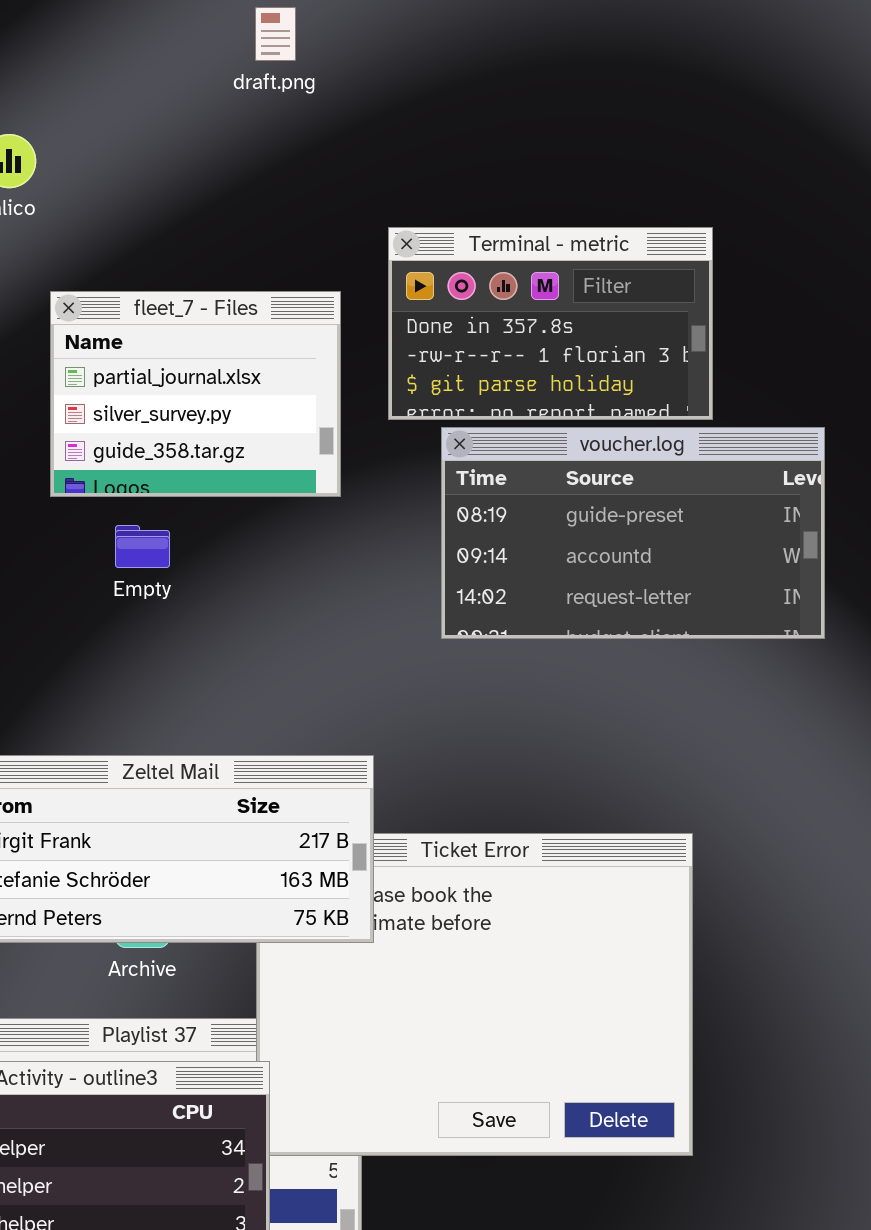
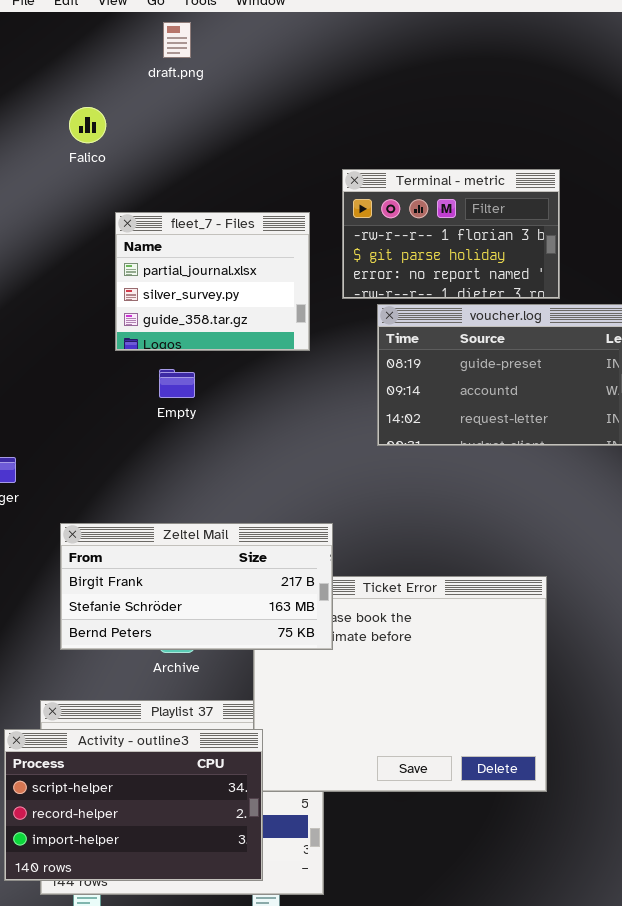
draft.png: [255,7,296,61] -> [163,22,191,58], moved
Terminal - metric: [388,227,713,420] -> [342,169,560,299], scrolled down 1 row

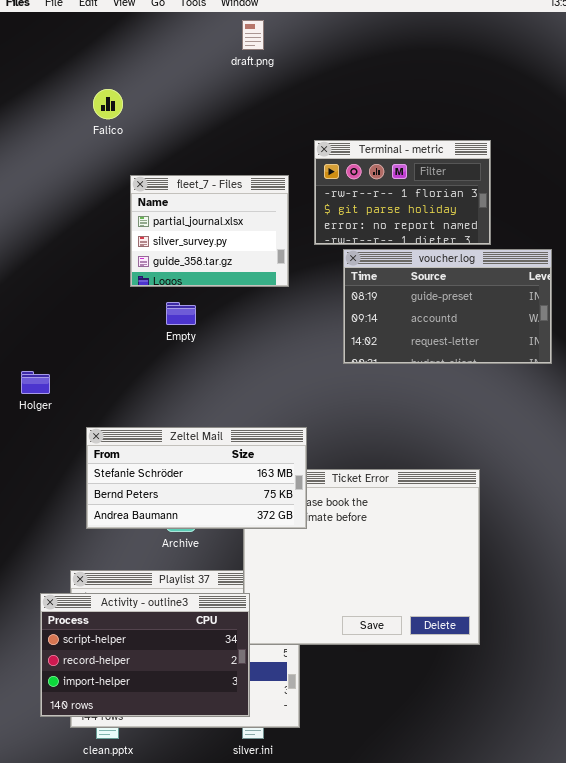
draft.png: [163,22,191,58] -> [242,20,264,50], moved
Zeltel Mail: [60,523,333,650] -> [86,427,307,529], scrolled down 1 row

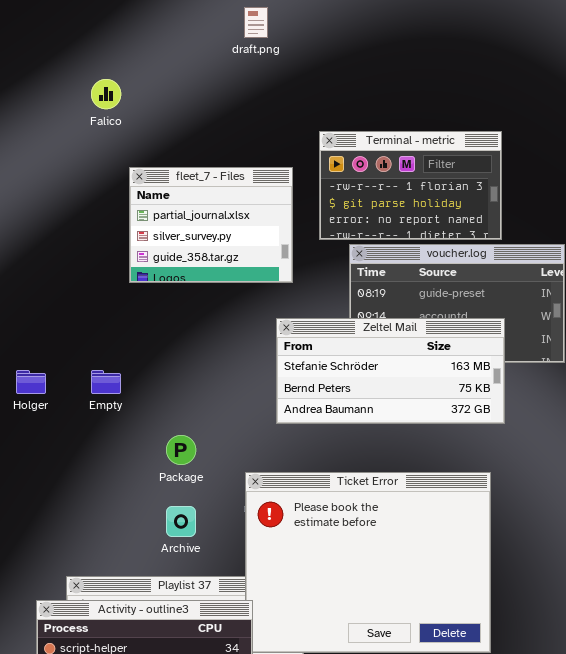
Empty: [166,302,196,325] -> [91,370,121,394], moved
Zeltel Mail: [86,427,307,529] -> [276,318,505,424], moved

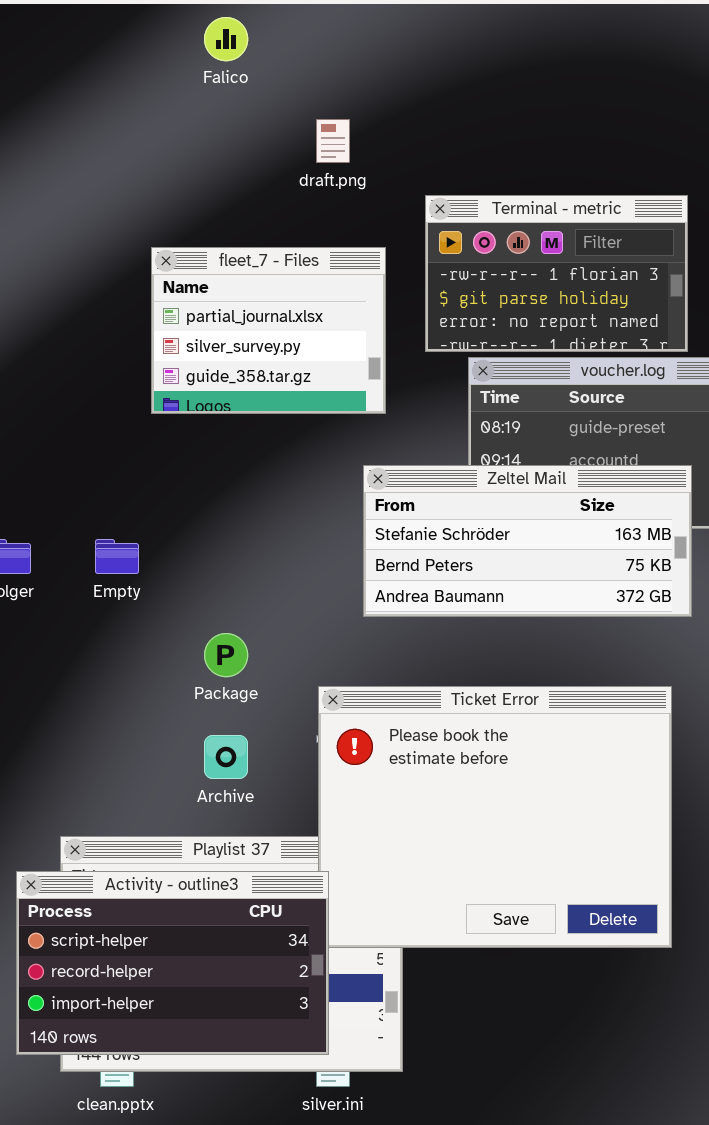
draft.png: [244,7,268,38] -> [316,119,350,163], moved
Falico: [91,79,121,109] -> [204,17,248,61], moved

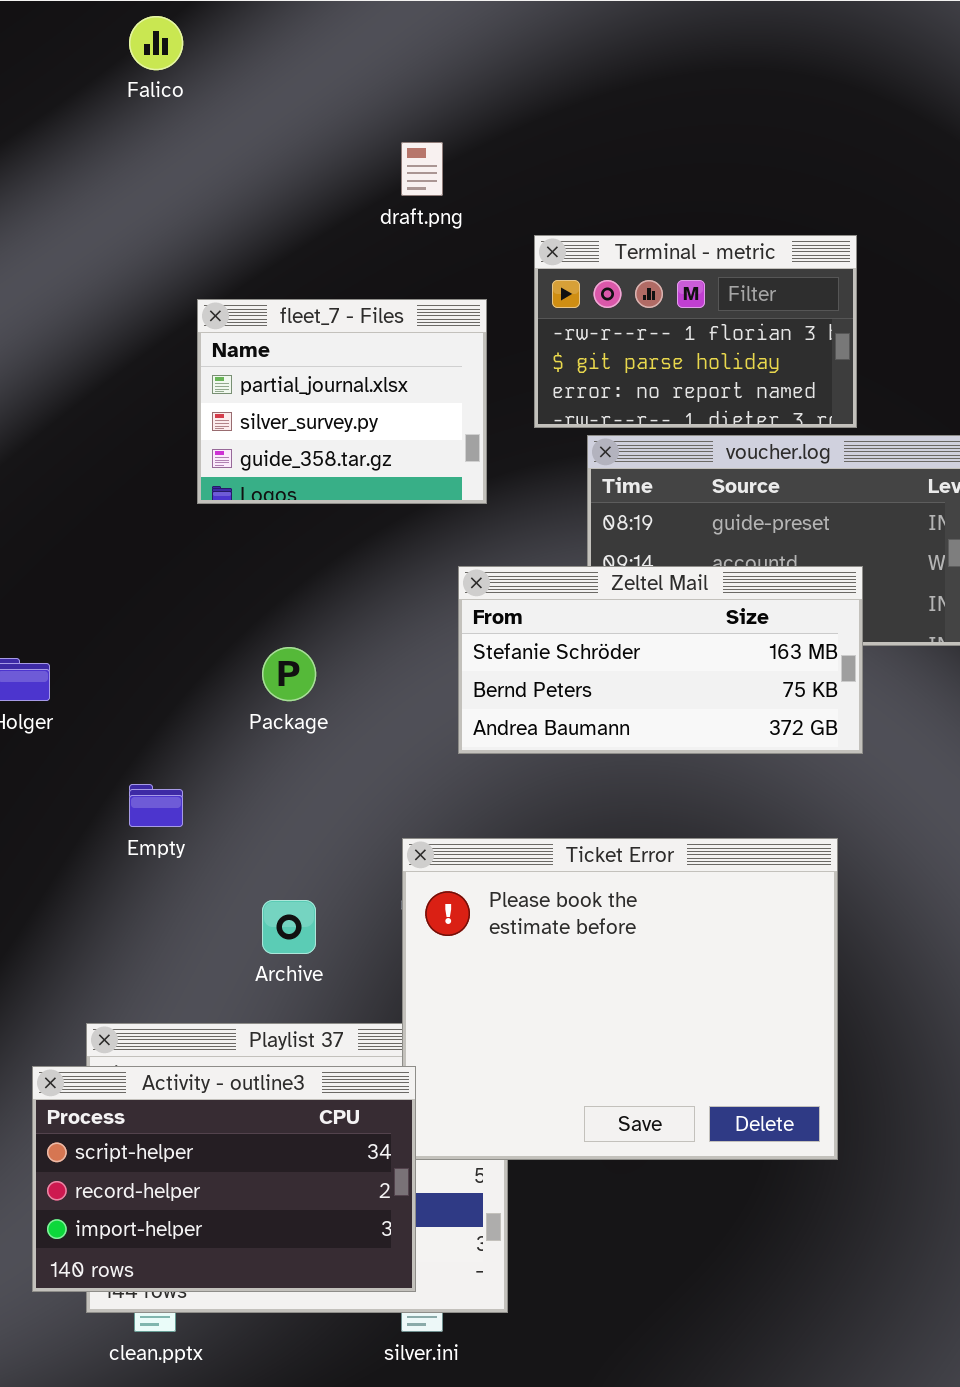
Falico: [204,17,248,61] -> [129,16,183,70], moved
Empty: [95,539,139,574] -> [129,784,183,827], moved
Package: [204,633,248,677] -> [262,647,316,701], moved

